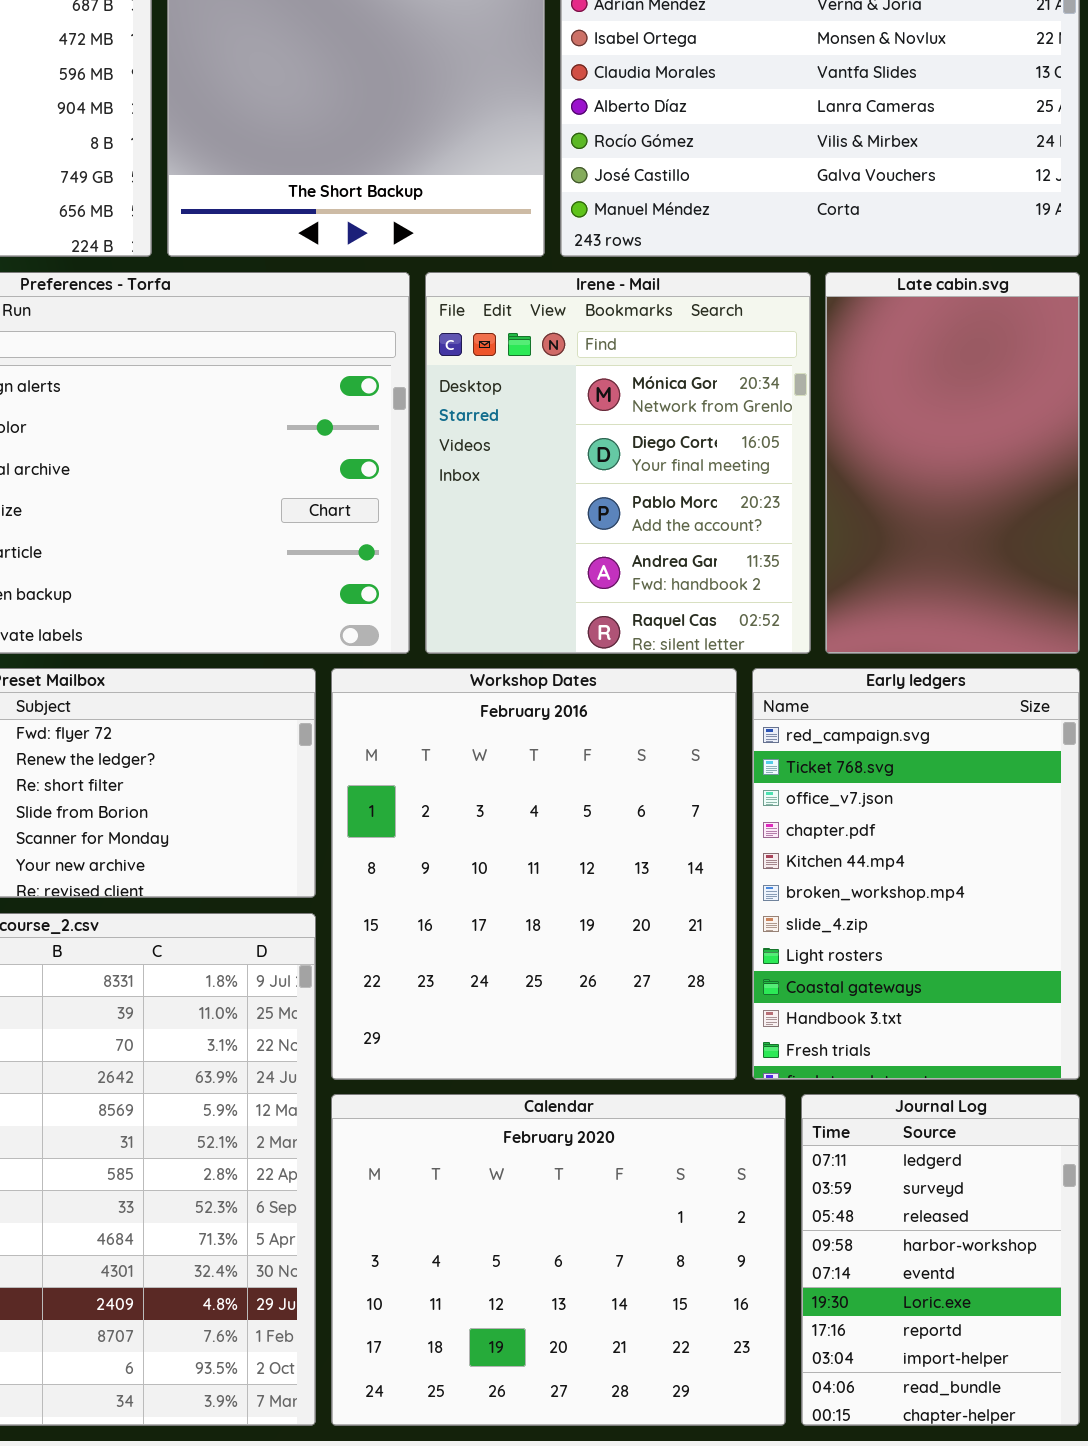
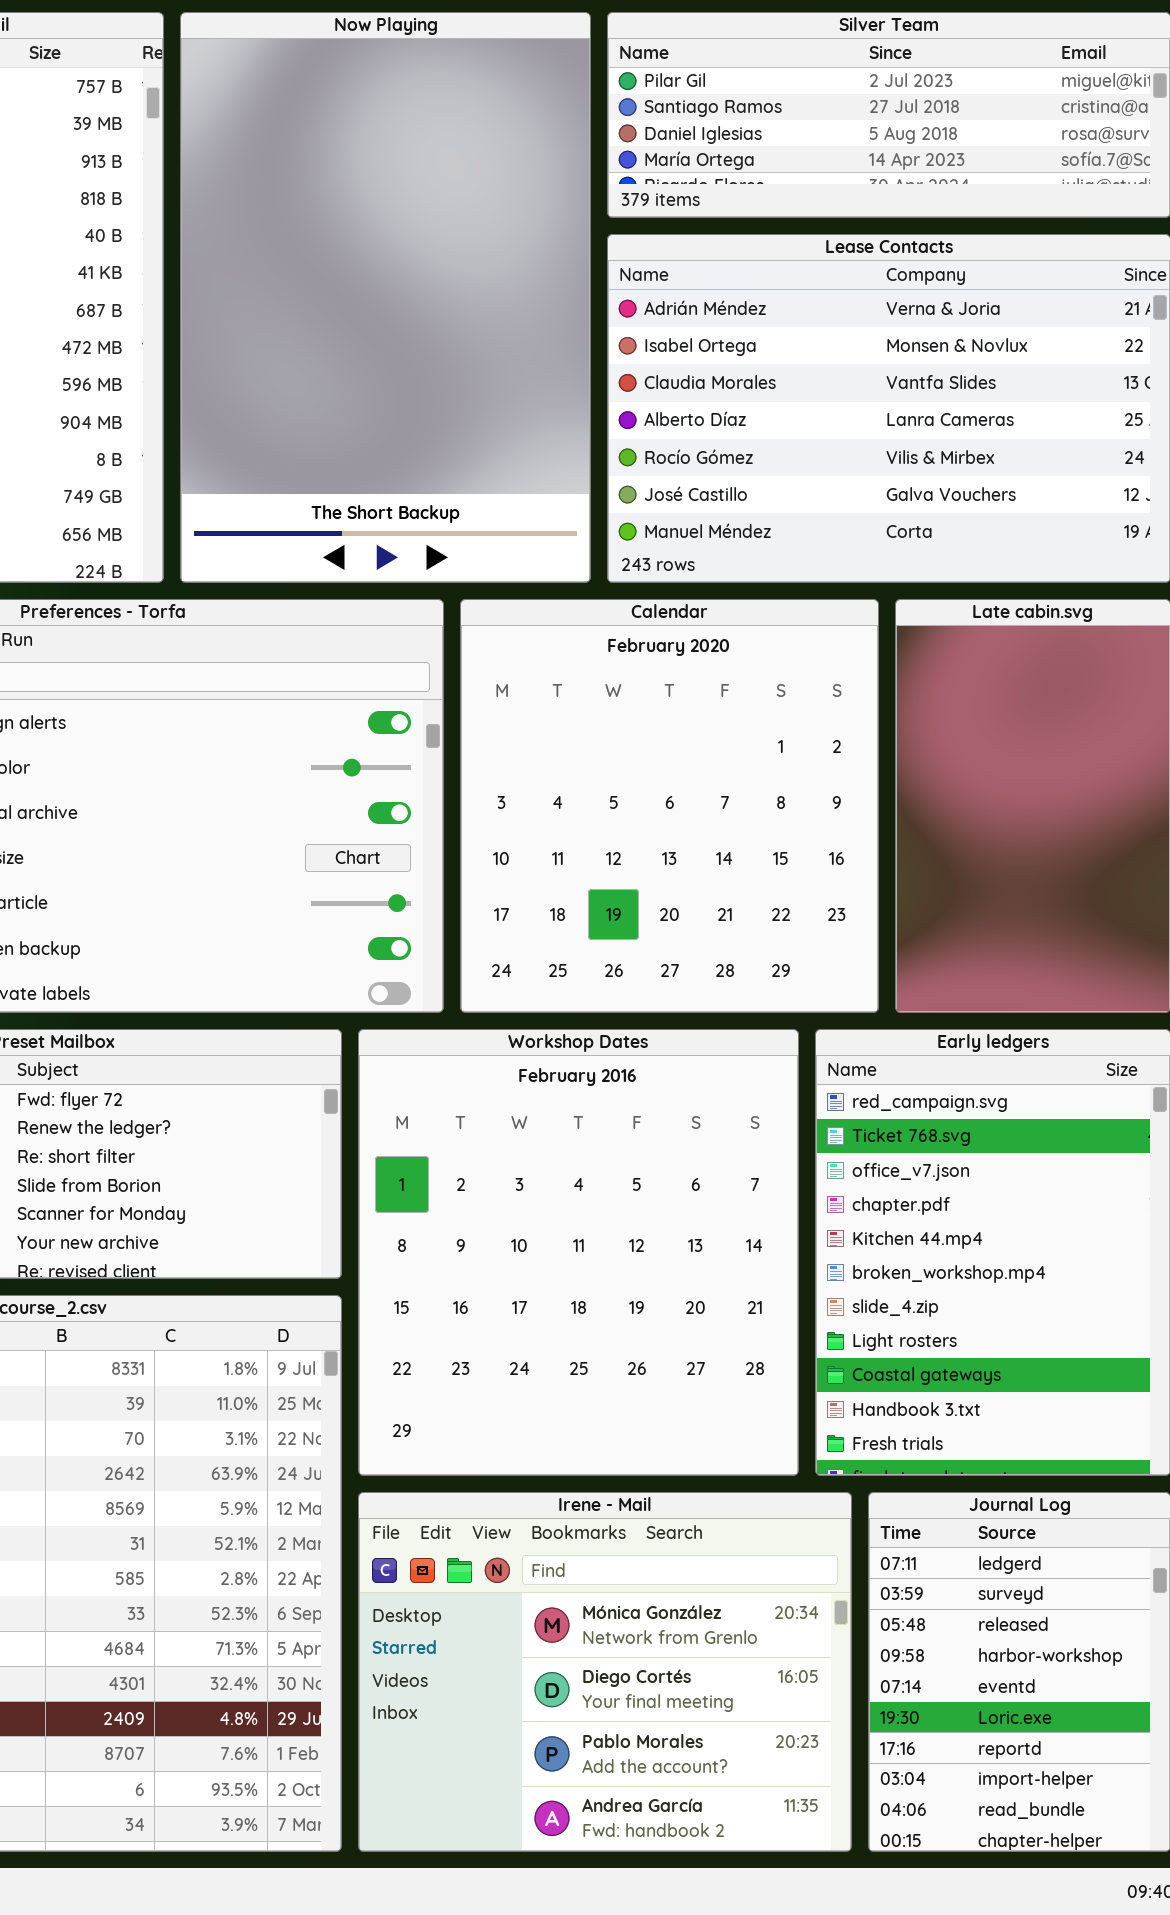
Irene - Mail: [425,272,811,654] -> [358,1492,852,1852], moved, resized
Calendar: [331,1094,786,1426] -> [460,599,879,1013], moved, resized

